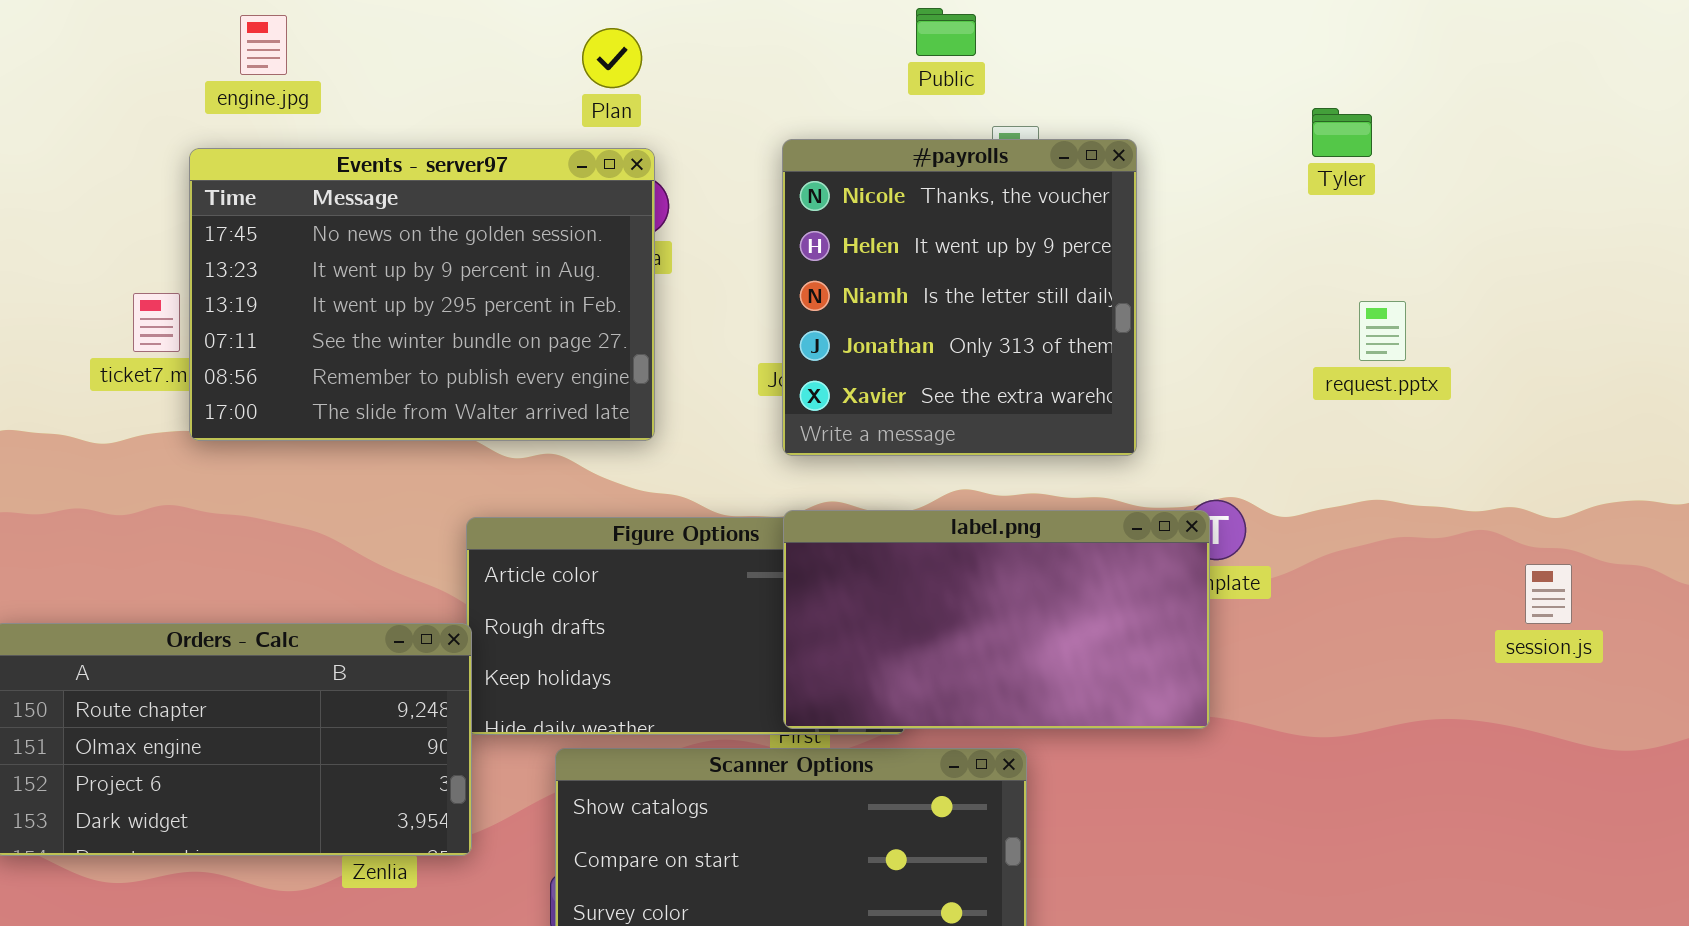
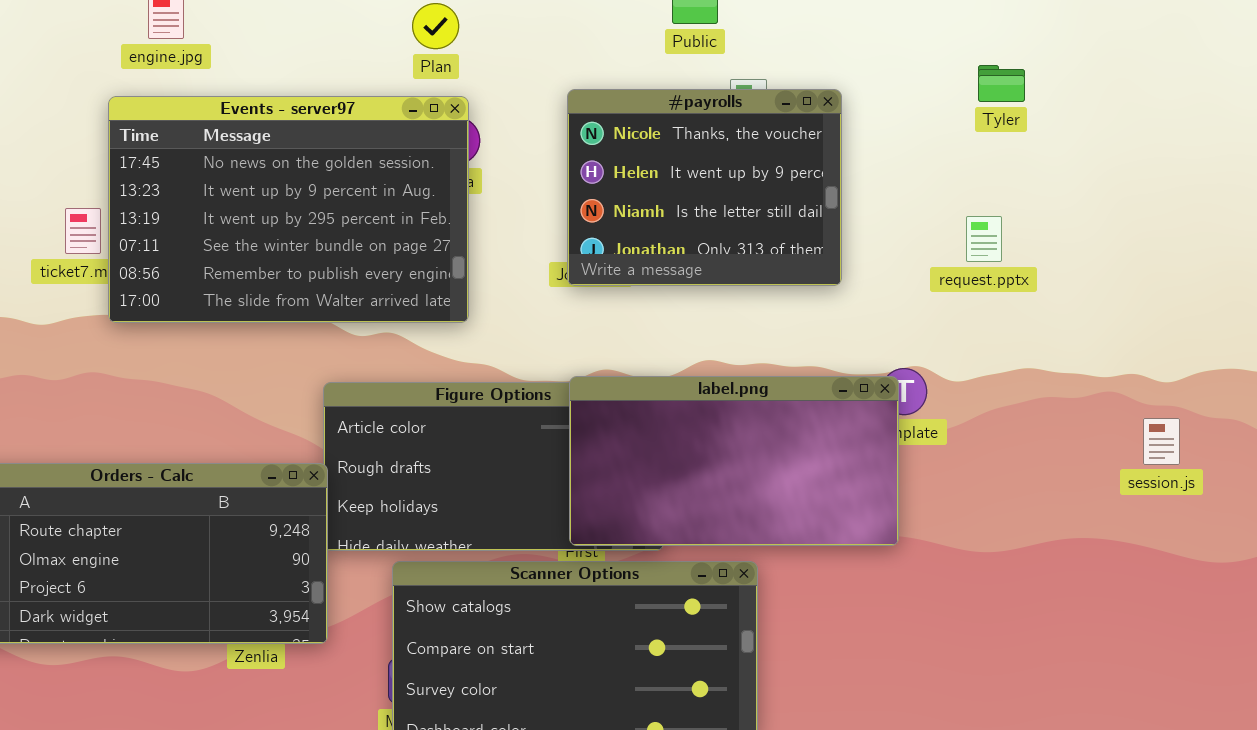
#payrolls: [782,139,1137,456] -> [567,89,842,286], resized
request.pptx: [1359,301,1406,361] -> [966,216,1002,262], moved

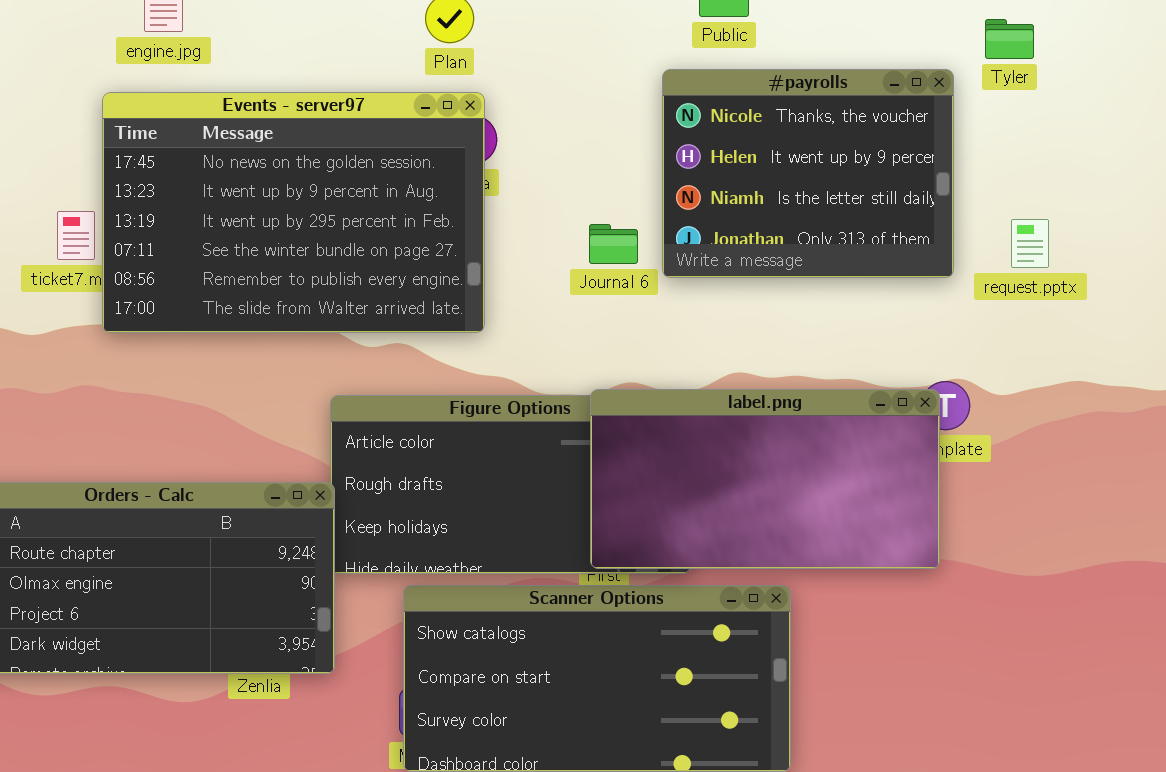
Tyler: [978,65,1025,102] -> [985,19,1034,59], moved
#payrolls: [567,89,842,286] -> [662,69,954,278], moved

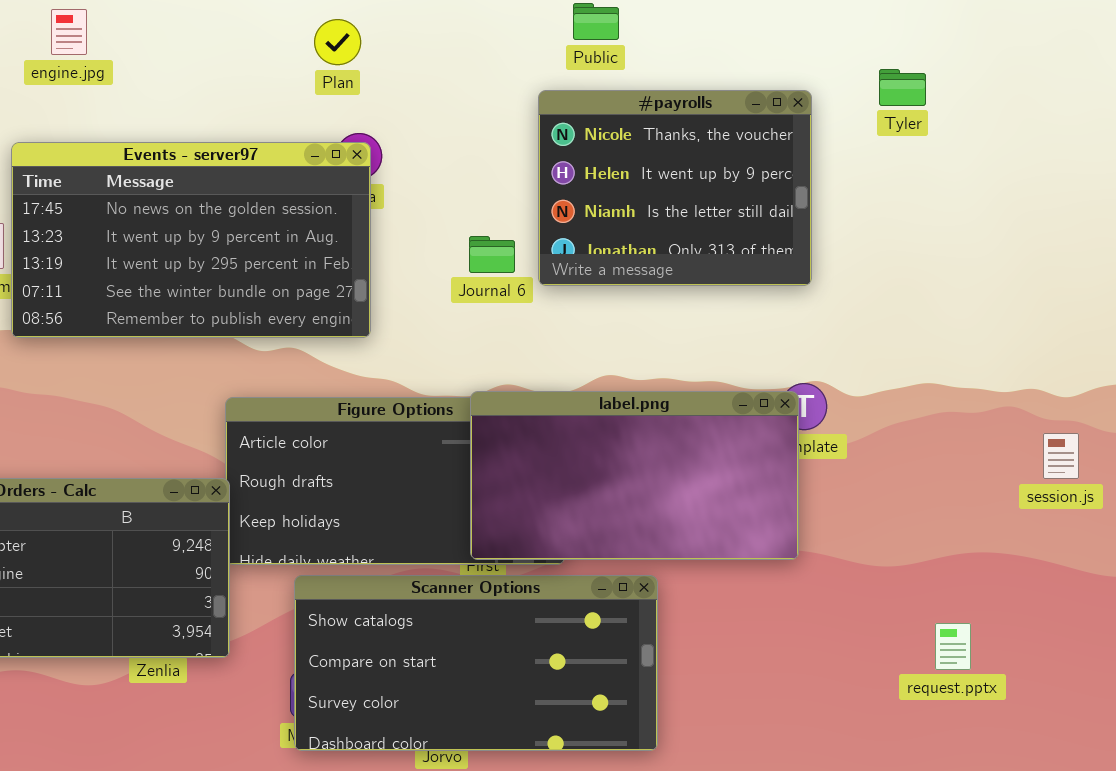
Tyler: [985,19,1034,59] -> [879,69,926,106], moved
Events - server97: [102,92,485,333] -> [11,142,371,338], resized
request.pptx: [1011,219,1049,268] -> [935,623,971,670], moved

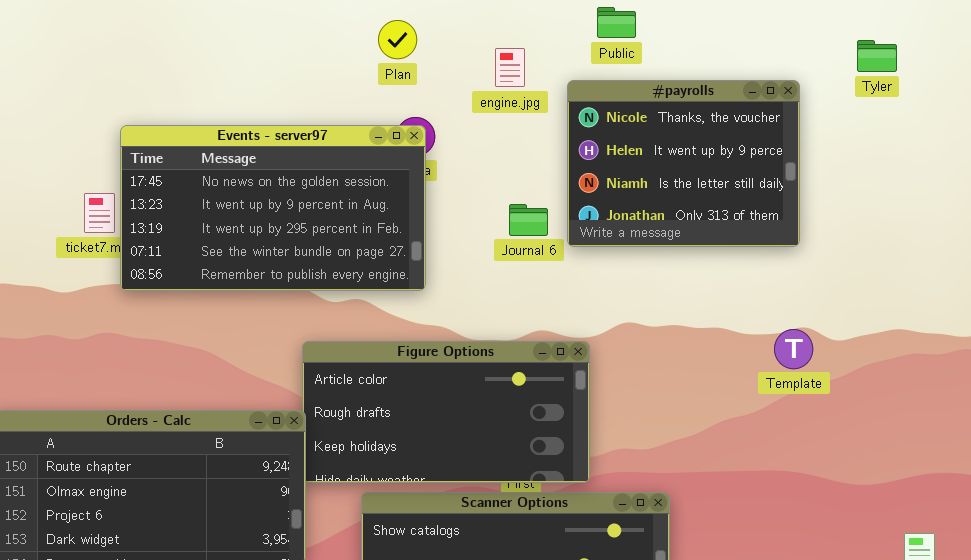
engine.jpg: [51,9,87,55] -> [495,48,525,87], moved
Tyler: [879,69,926,106] -> [857,40,897,72], moved
label.png: [470,391,799,560] -> none, closed

